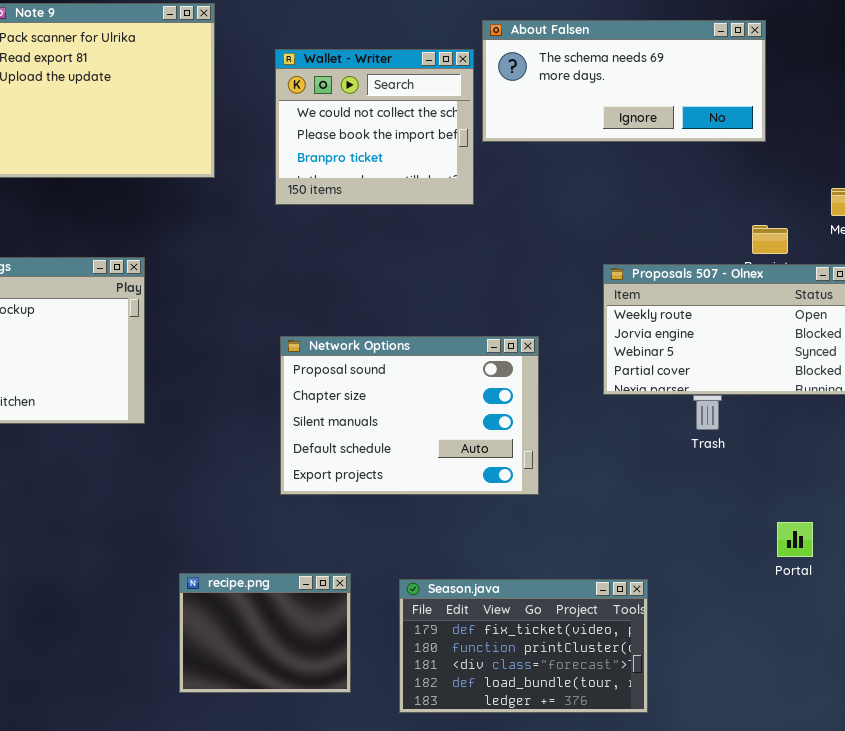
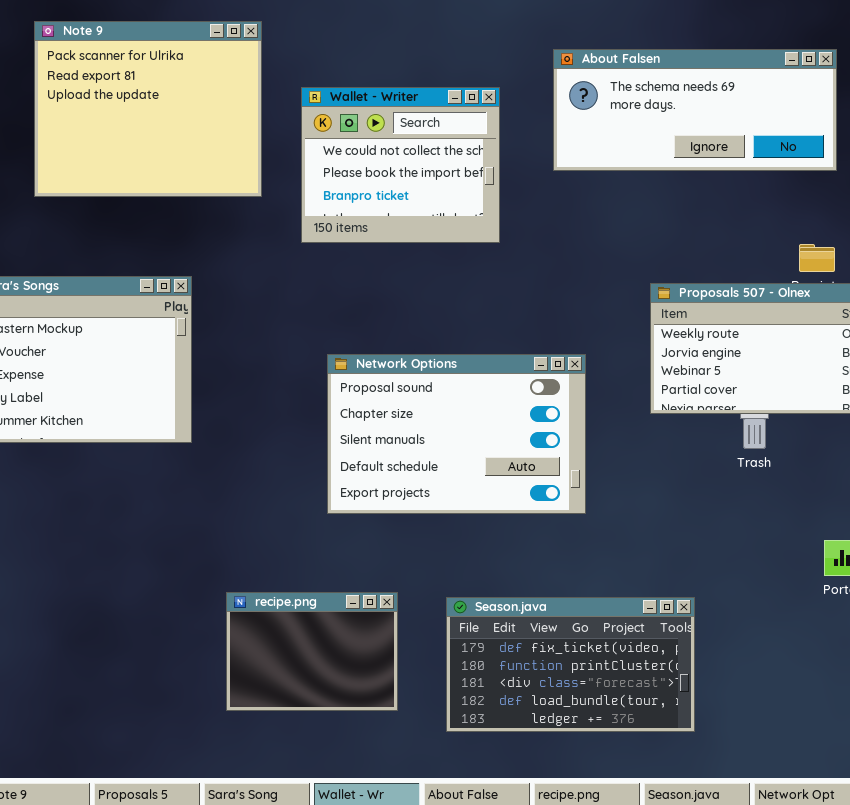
About Falsen: [482,20,766,142] -> [553,49,837,171], moved
Wallet - Writer: [275,49,474,205] -> [301,87,500,243], moved

